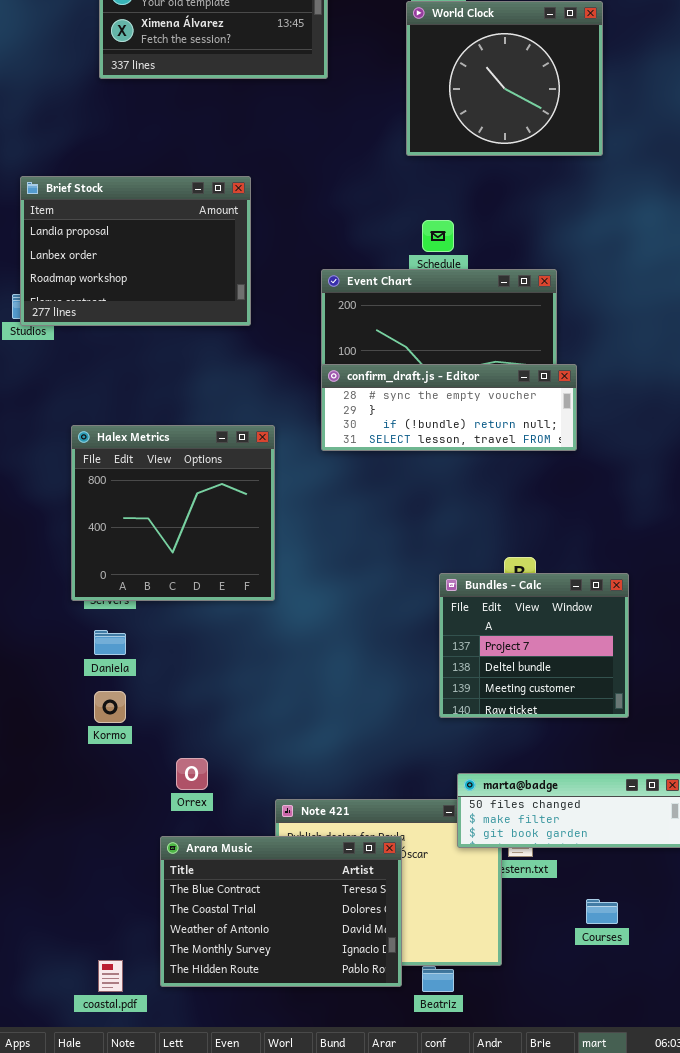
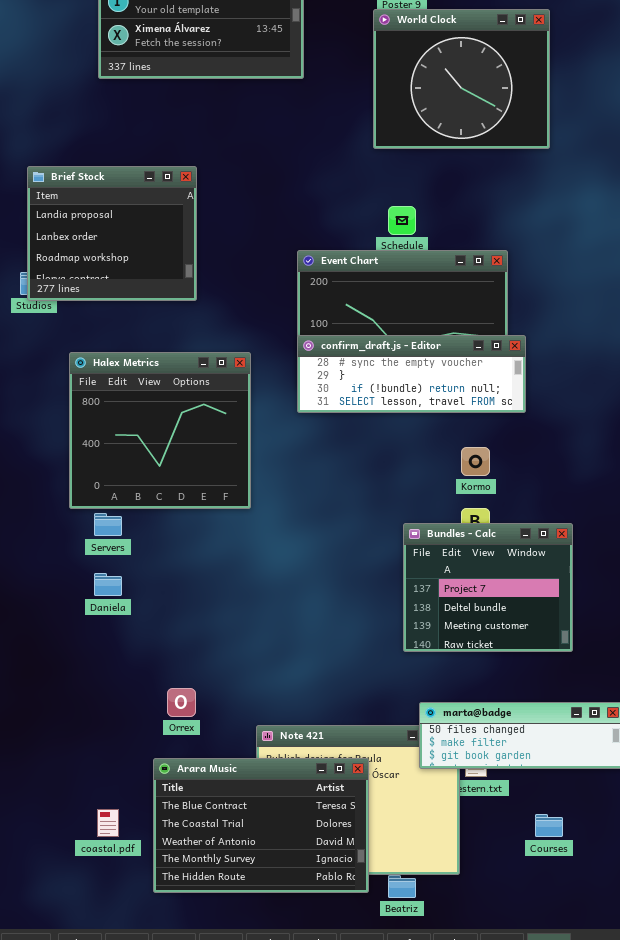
Brief Stock: [20,176,251,326] -> [27,166,197,301], resized
Halex Metrics: [71,425,275,601] -> [69,352,251,509], moved
Kormo: [94,691,126,723] -> [461,447,490,476], moved
coastal.pdf: [98,960,123,992] -> [97,809,119,837], moved

